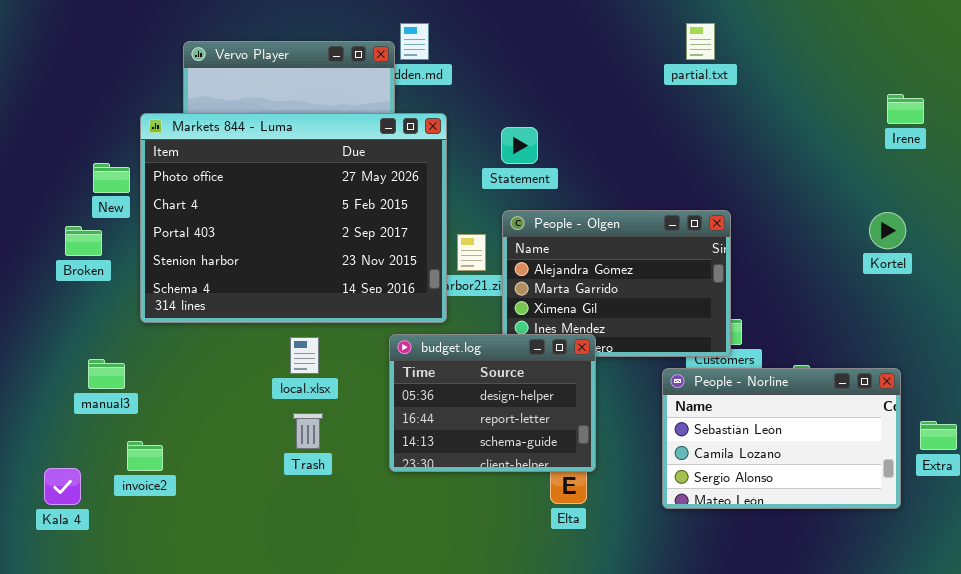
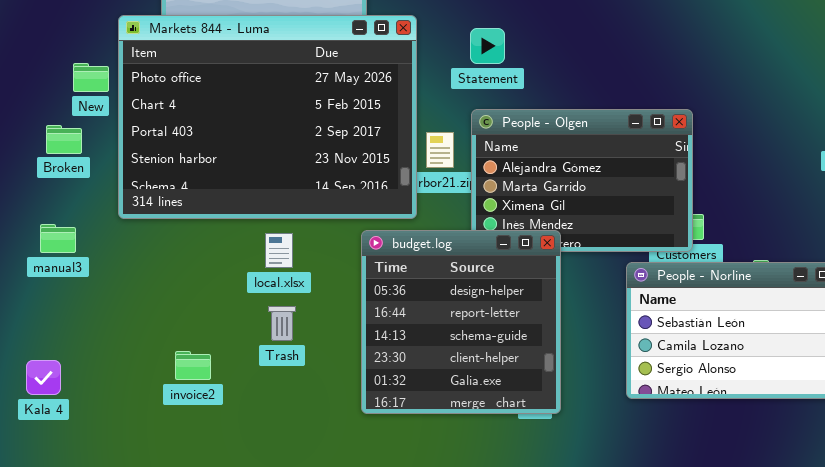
budget.log: [389,334,596,472] -> [361,230,561,414], resized
manual3: [88,359,125,389] -> [40,224,76,253], moved
invoice2: [127,441,163,471] -> [175,351,211,380], moved

